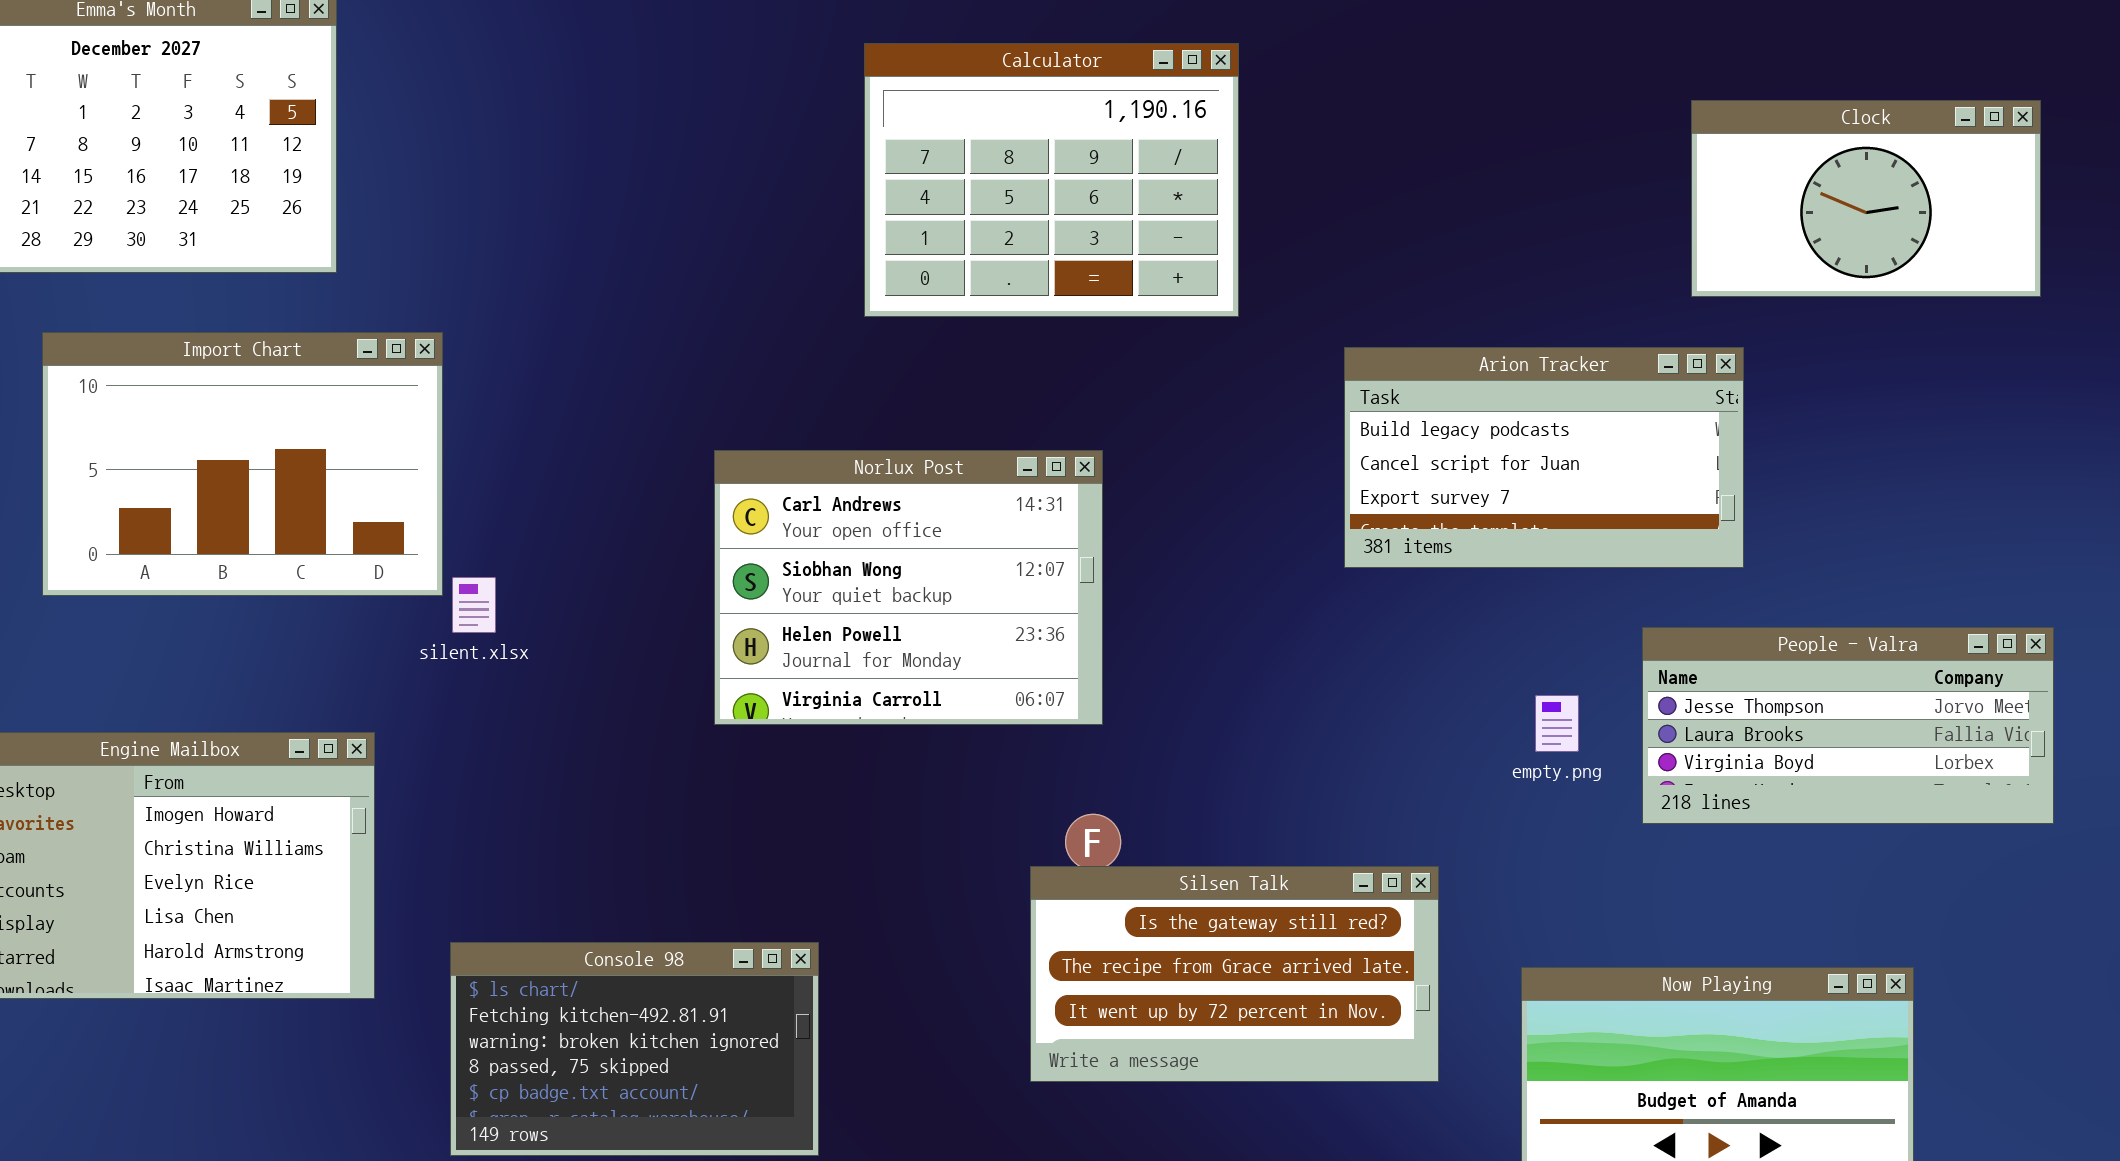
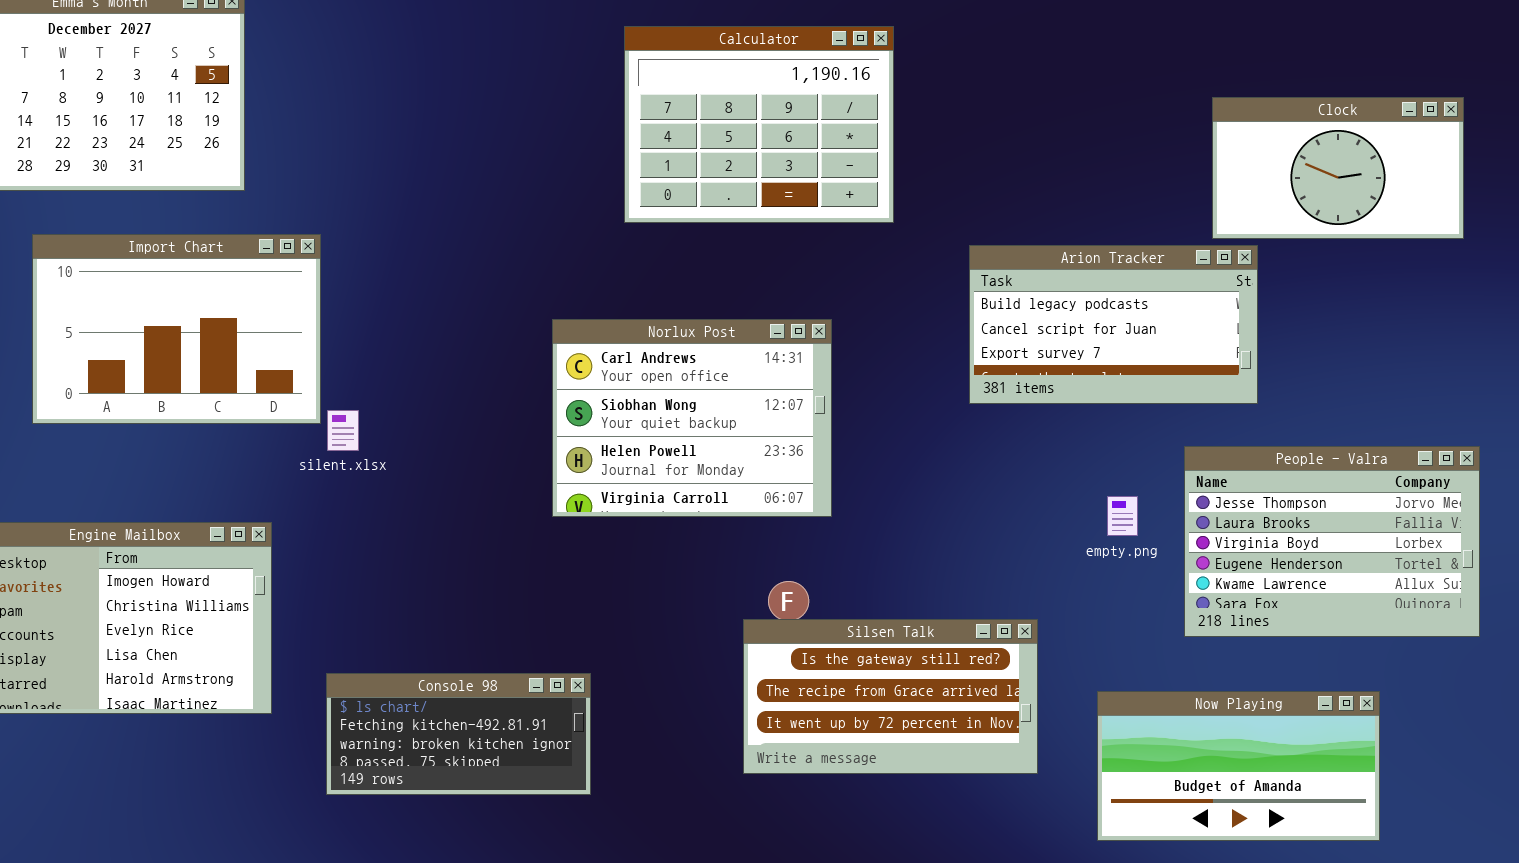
Clock: [1691,100,2041,297] -> [1212,97,1464,239], moved
Norlux Post: [714,450,1103,725] -> [552,319,832,517], moved
People - Valra: [1642,627,2054,824] -> [1184,446,1480,637], resized
Console 98: [450,942,819,1156] -> [326,673,591,795], resized

